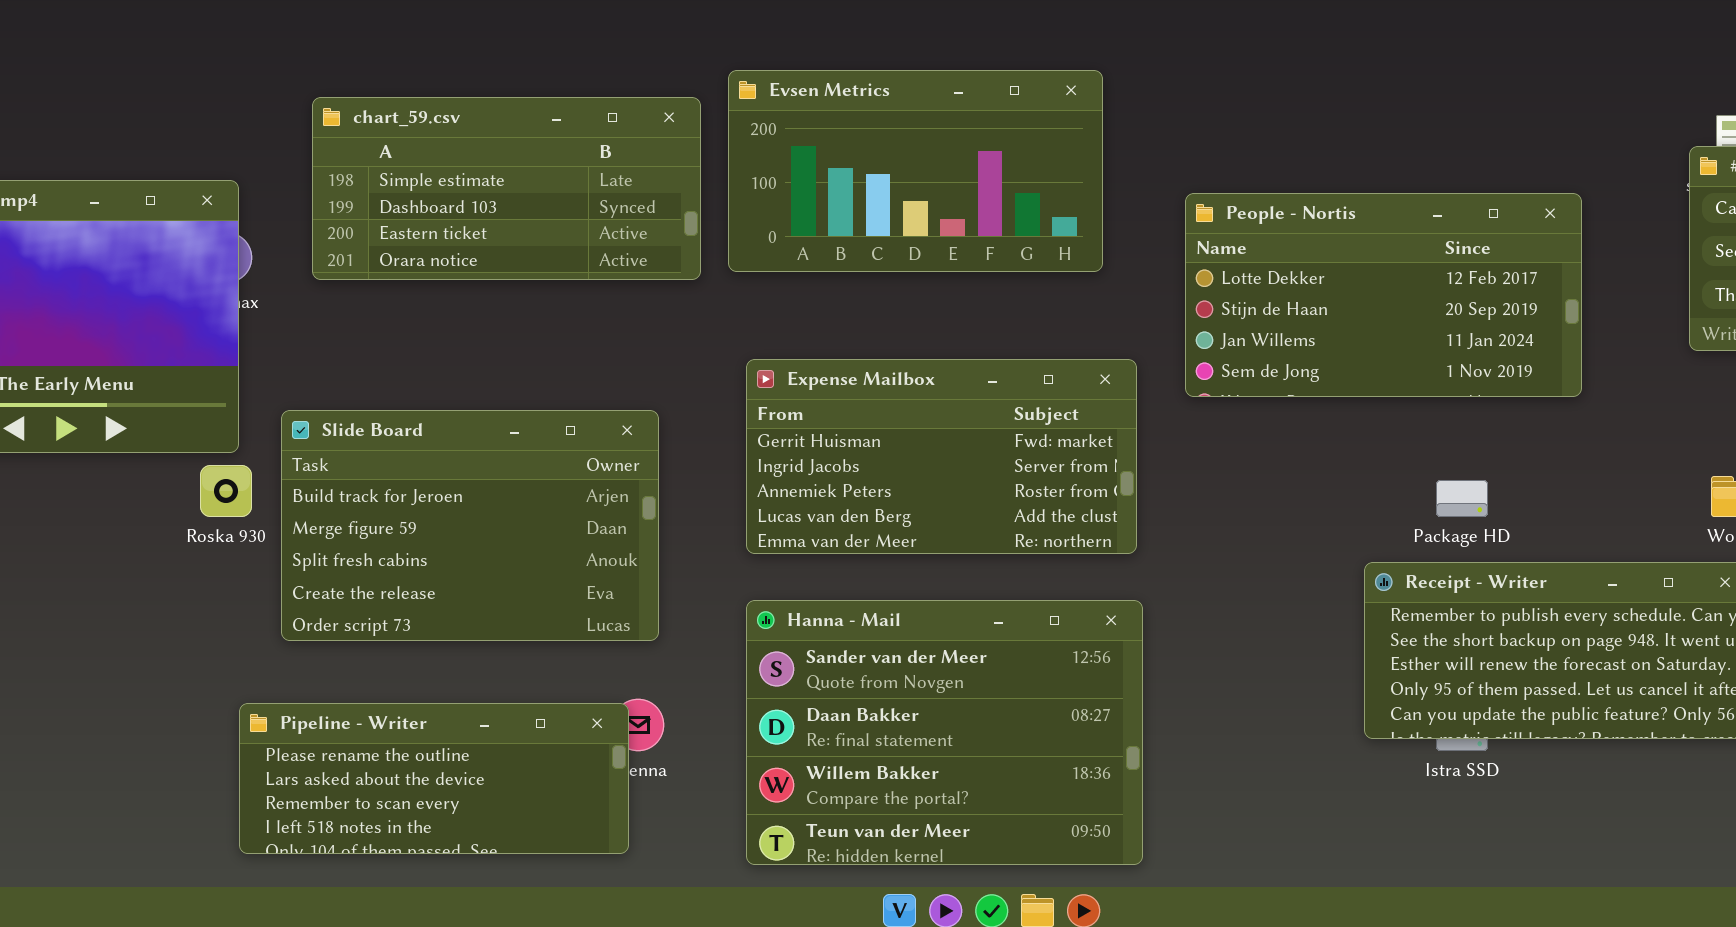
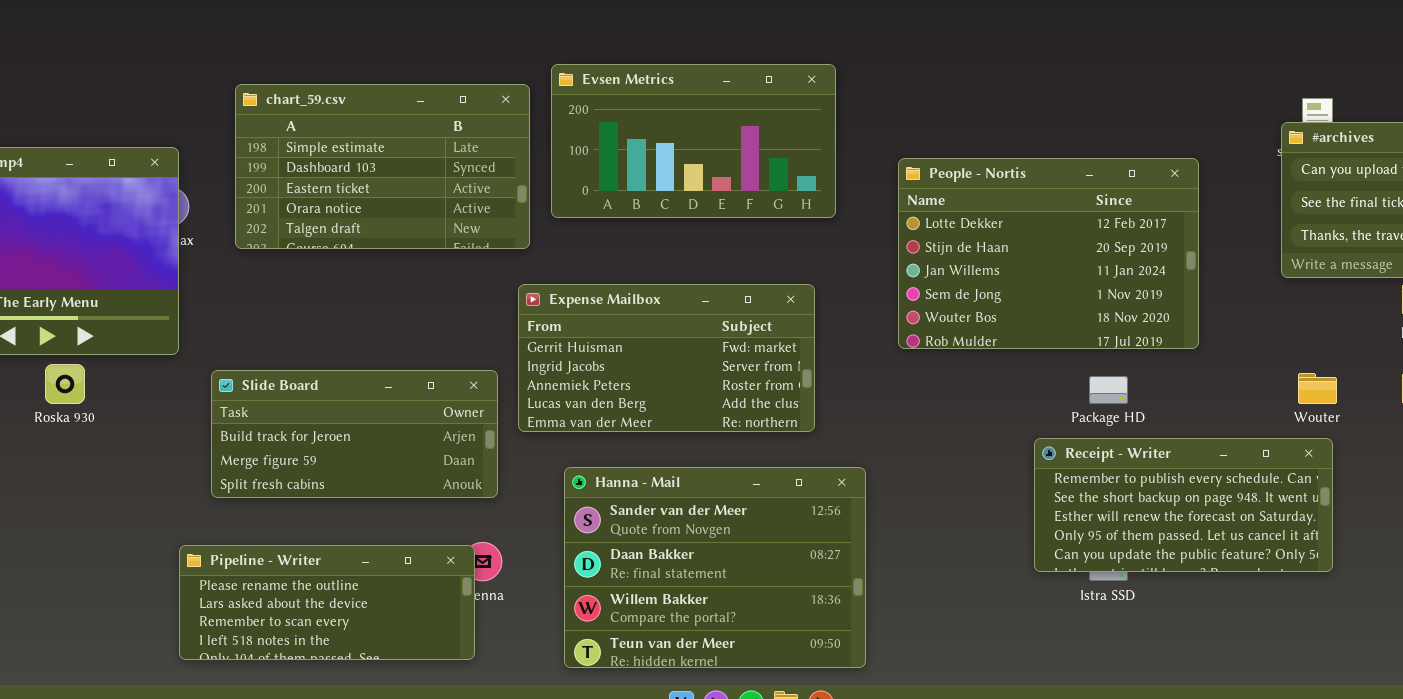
chart_59.csv: [312,97,701,280] -> [235,84,530,249], resized
People - Nortis: [1185,193,1582,397] -> [898,158,1199,349], resized
Expense Mailbox: [746,359,1137,554] -> [518,284,815,432], moved
Slide Board: [281,410,659,641] -> [211,370,498,498], resized
Roska 930: [200,465,252,517] -> [45,364,85,404], moved

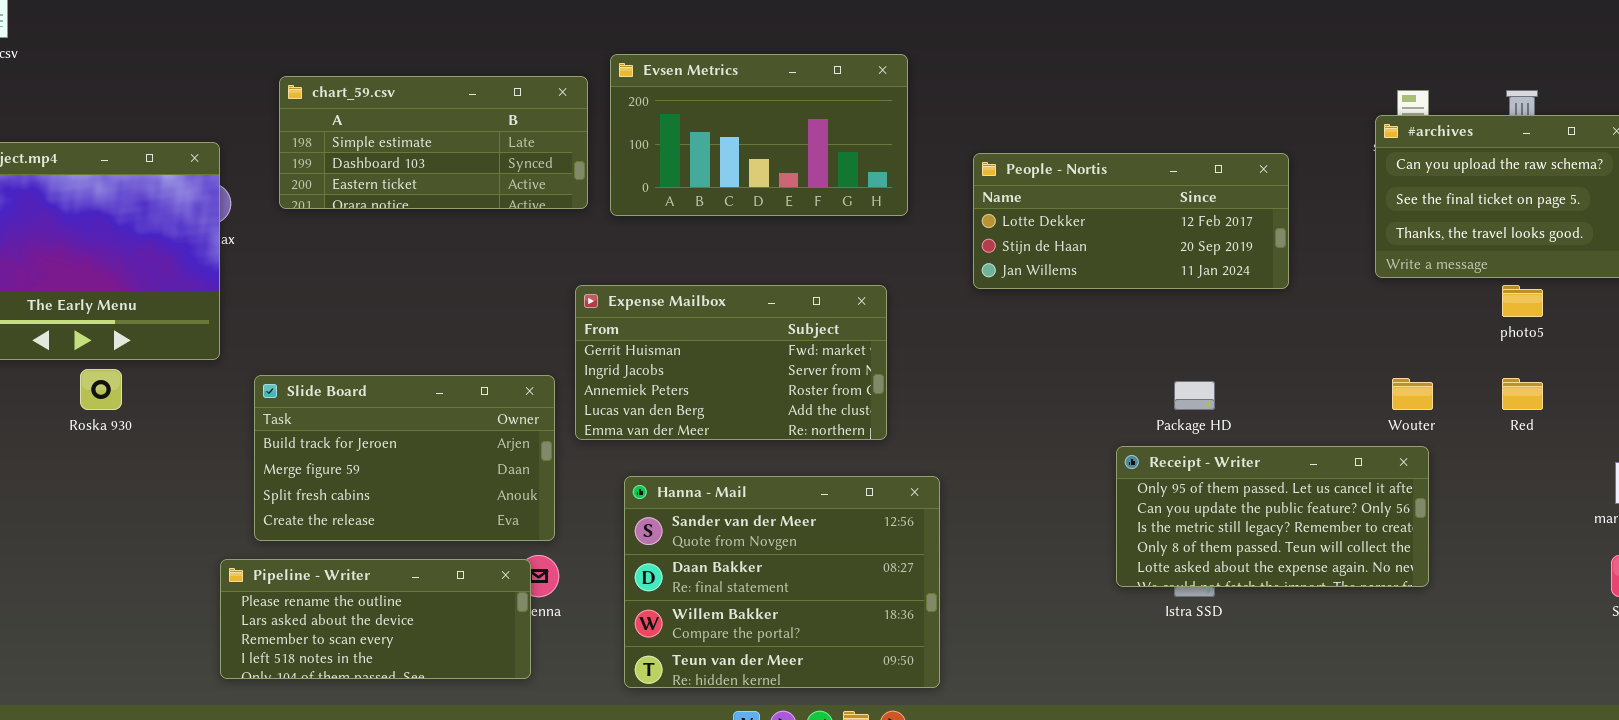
chart_59.csv: [235,84,530,249] -> [279,76,588,209], resized
People - Nortis: [898,158,1199,349] -> [973,153,1289,289], resized
Slide Board: [211,370,498,498] -> [254,375,555,541], resized
Receipt - Writer: [1034,438,1333,572] -> [1116,446,1429,587], scrolled down 3 rows

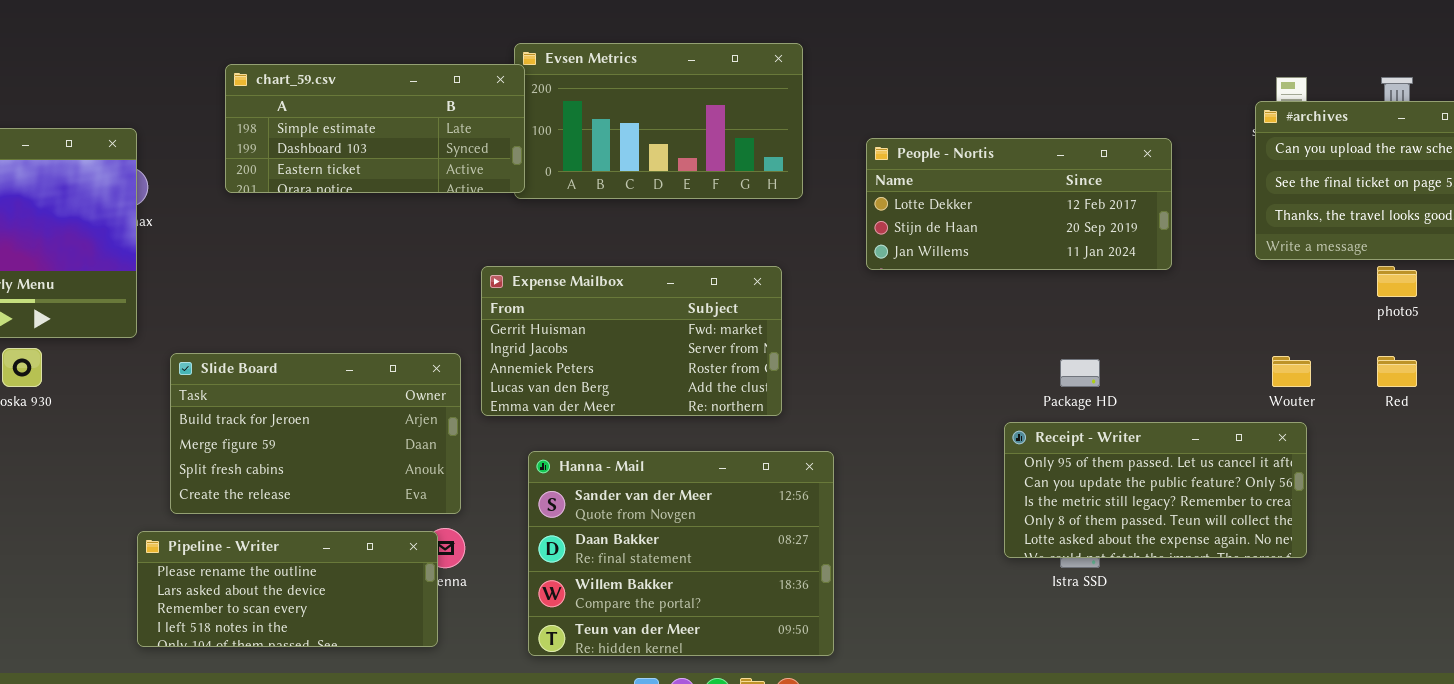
chart_59.csv: [279,76,588,209] -> [225,64,525,193], moved

